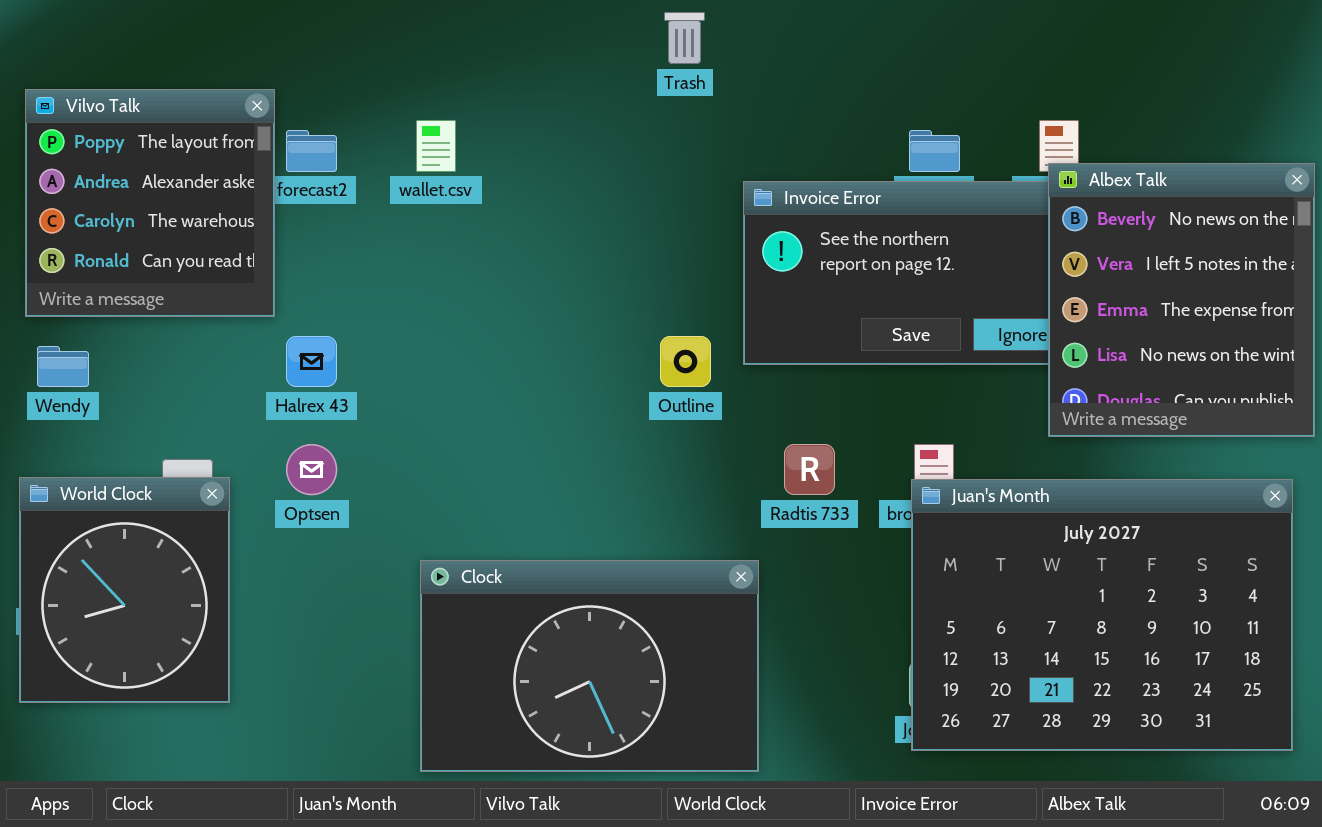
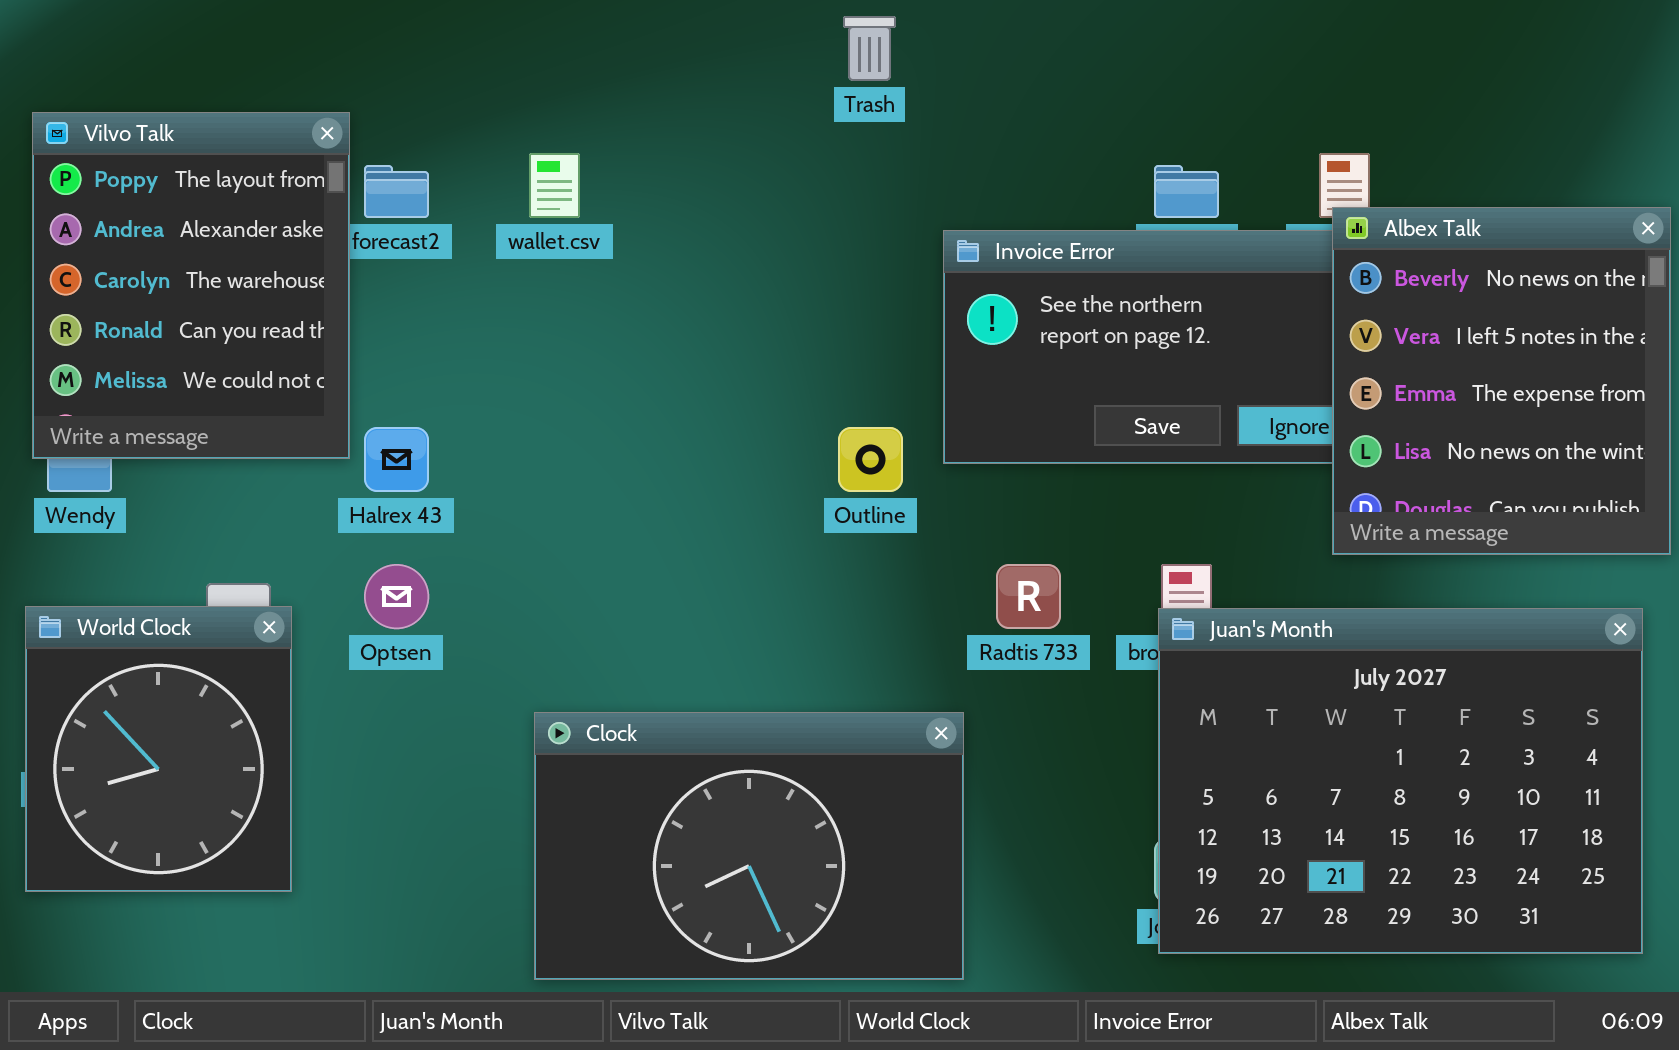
Vilvo Talk: [25,89,275,317] -> [32,112,350,459], resized

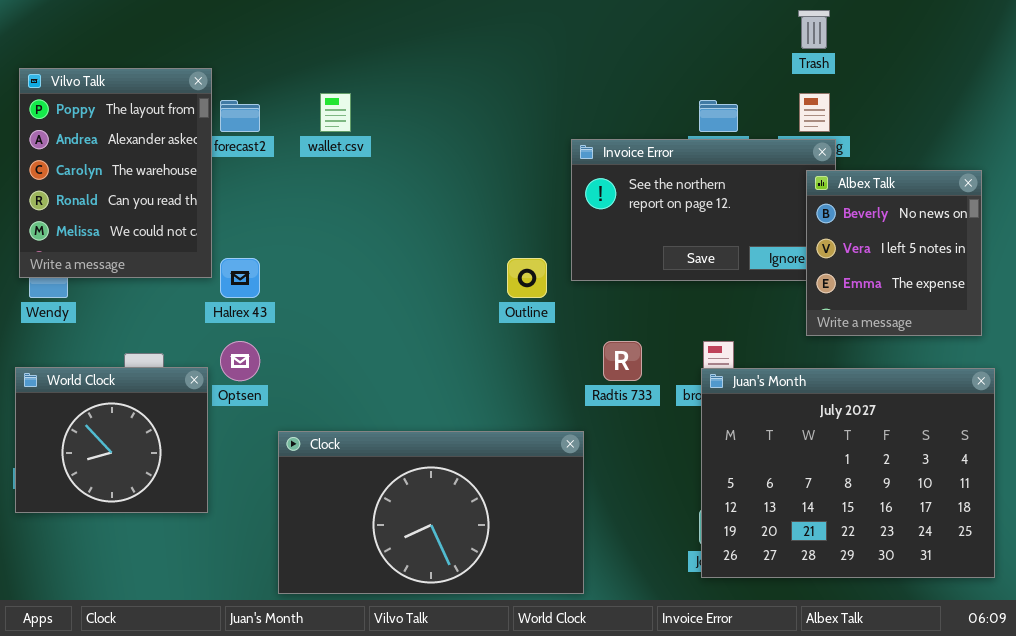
Trash: [843,16,896,81] -> [798,10,830,49], moved
Albex Talk: [1332,207,1671,555] -> [806,170,982,336], resized
World Clock: [25,606,292,892] -> [15,367,208,513], resized
Clock: [534,712,964,980] -> [278,431,584,594], resized

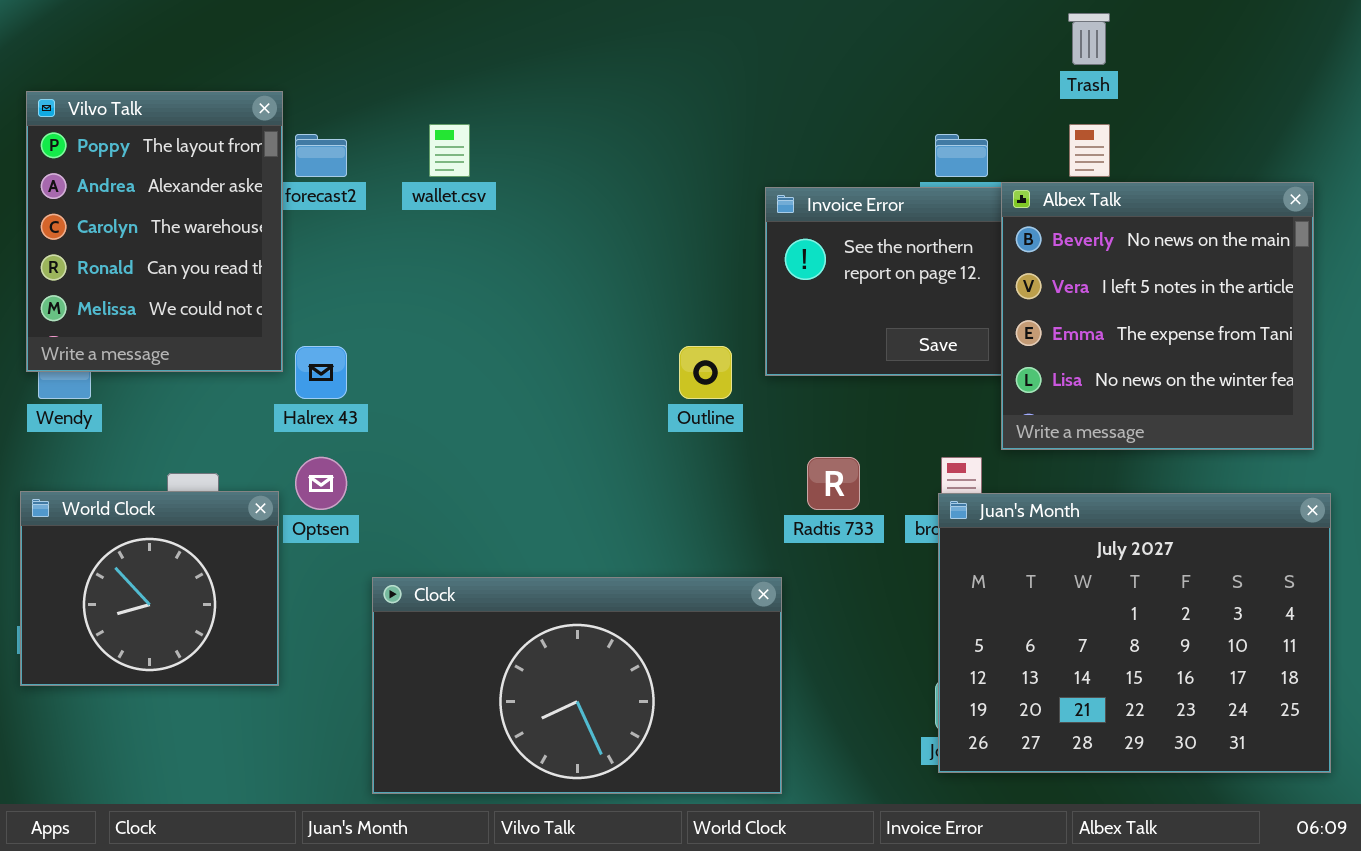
Albex Talk: [806,170,982,336] -> [1001,182,1314,450], resized

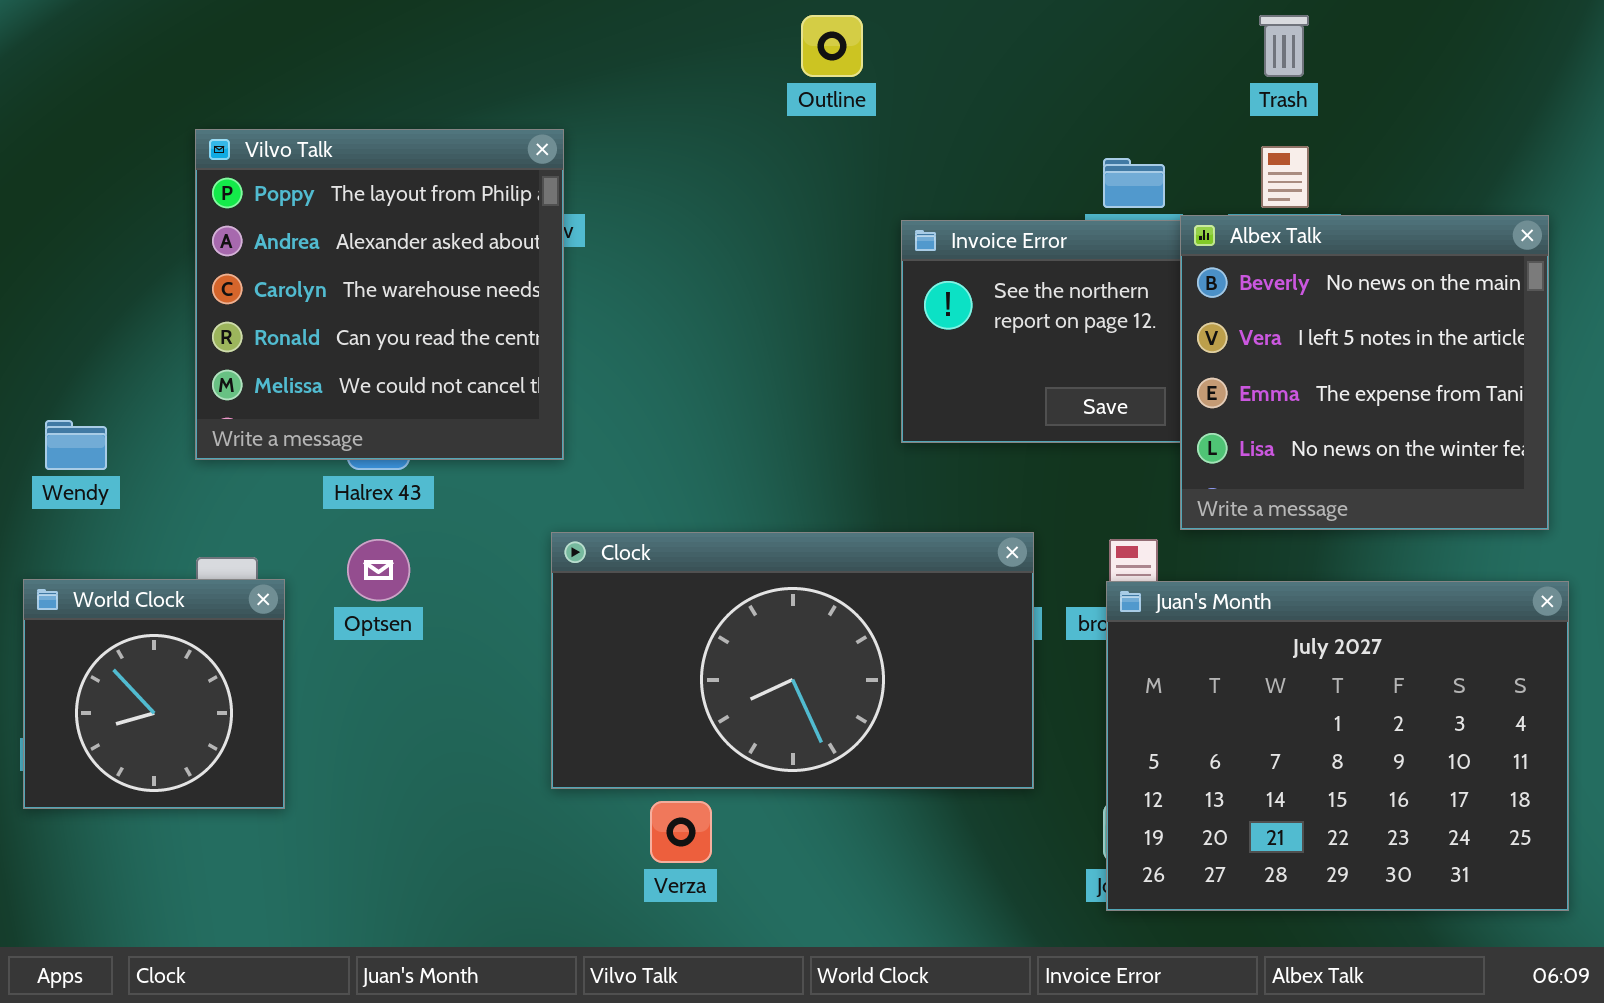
Vilvo Talk: [26,91,283,372] -> [195,129,564,460], moved, resized
Outline: [679,346,732,399] -> [801,15,863,77], moved
World Clock: [20,491,279,686] -> [23,579,285,809], resized
Clock: [372,577,782,794] -> [551,532,1034,789], moved

